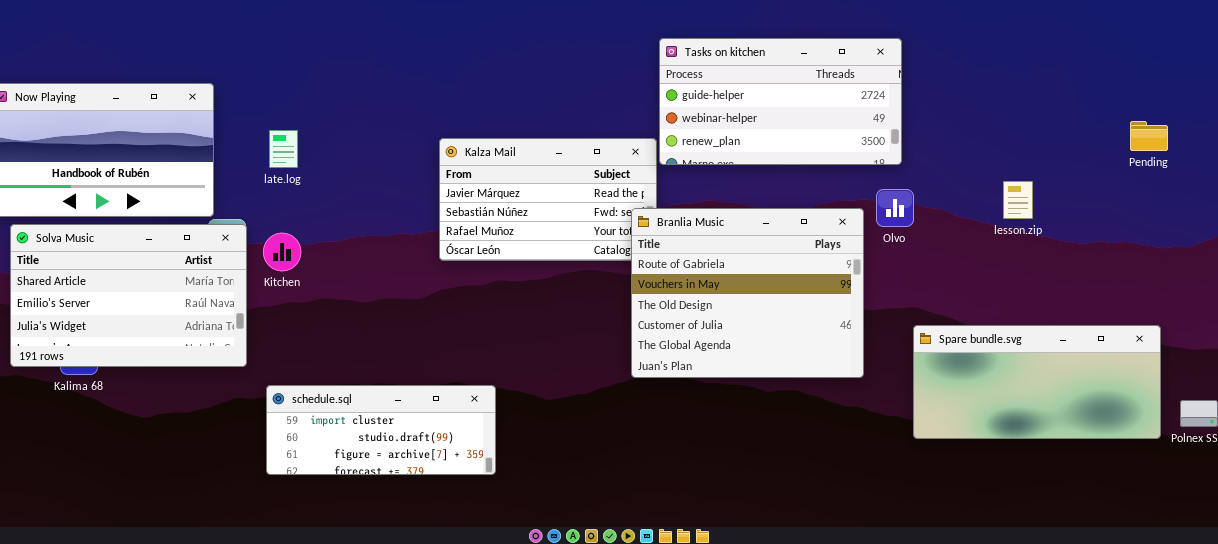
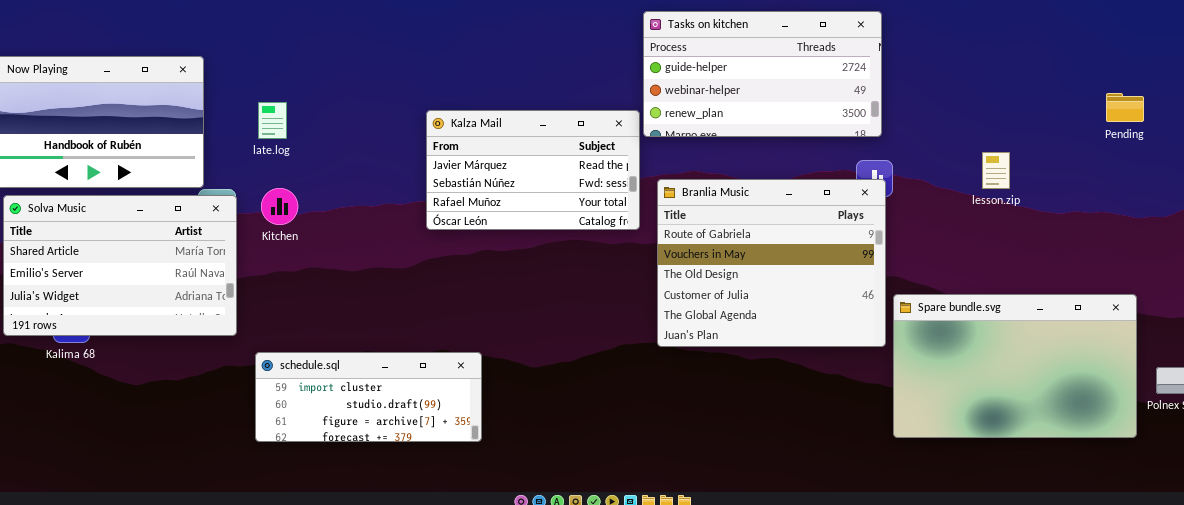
Branlia Music: [631,208,864,378] -> [657,179,886,347], moved
Kitchen: [263,233,301,271] -> [261,188,298,225], moved
Spare bundle.svg: [913,325,1161,439] -> [893,294,1137,438], resized

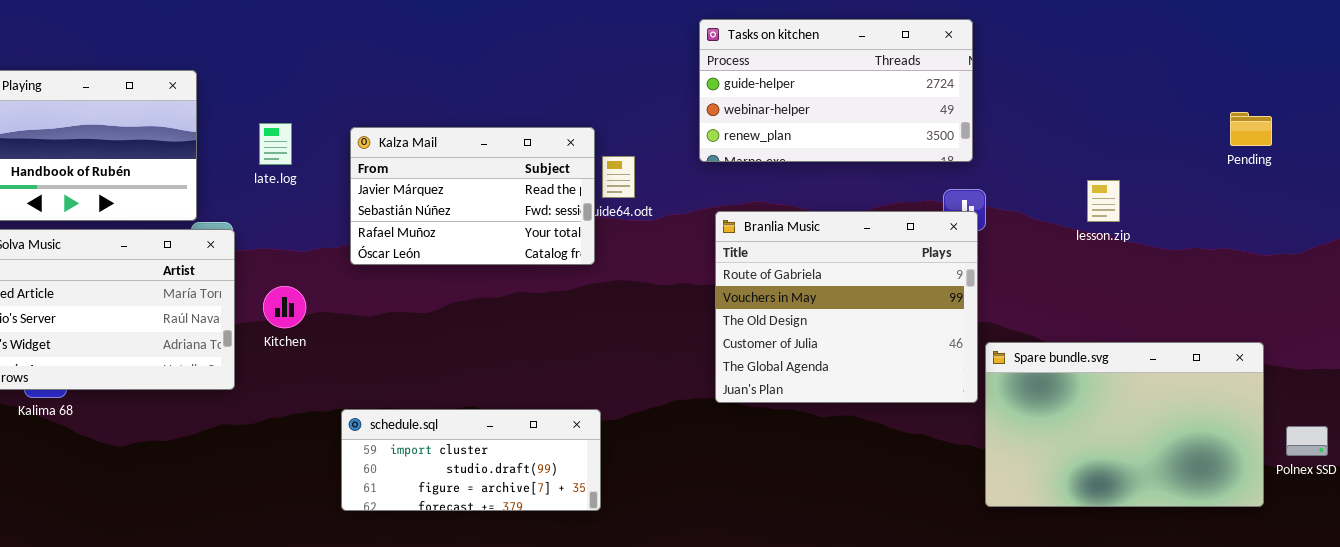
Kalza Mail: [426,110,640,230] -> [350,127,595,265], moved
Kitchen: [261,188,298,225] -> [263,286,306,328], moved
schedule.sql: [255,352,482,442] -> [341,409,601,511], moved

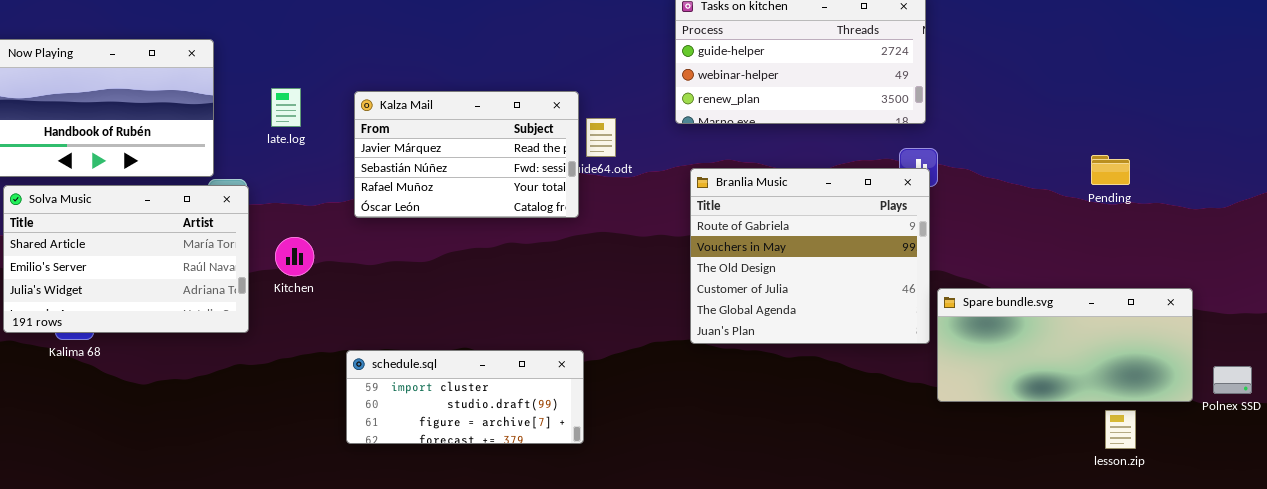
Pending: [1230,112,1272,146] -> [1091,155,1130,185], moved
lesson.zip: [1087,180,1120,222] -> [1105,410,1136,449], moved
Spare bundle.svg: [985,342,1264,507] -> [937,288,1193,402], resized

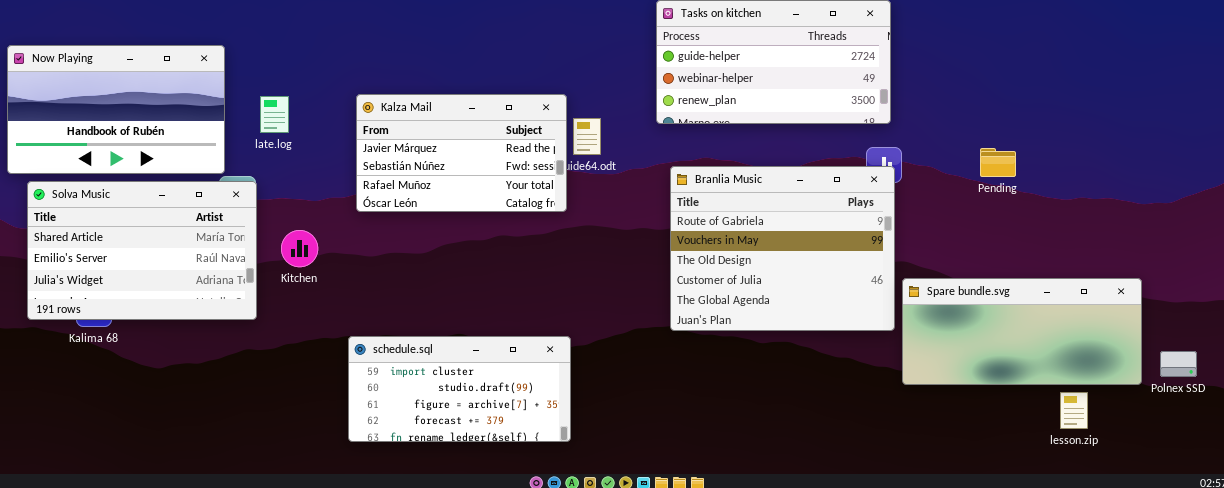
late.log: [271,88,301,127] -> [260,96,289,133], moved
Pending: [1091,155,1130,185] -> [980,148,1016,177], moved
schedule.sql: [346,350,584,444] -> [348,336,571,442], resized

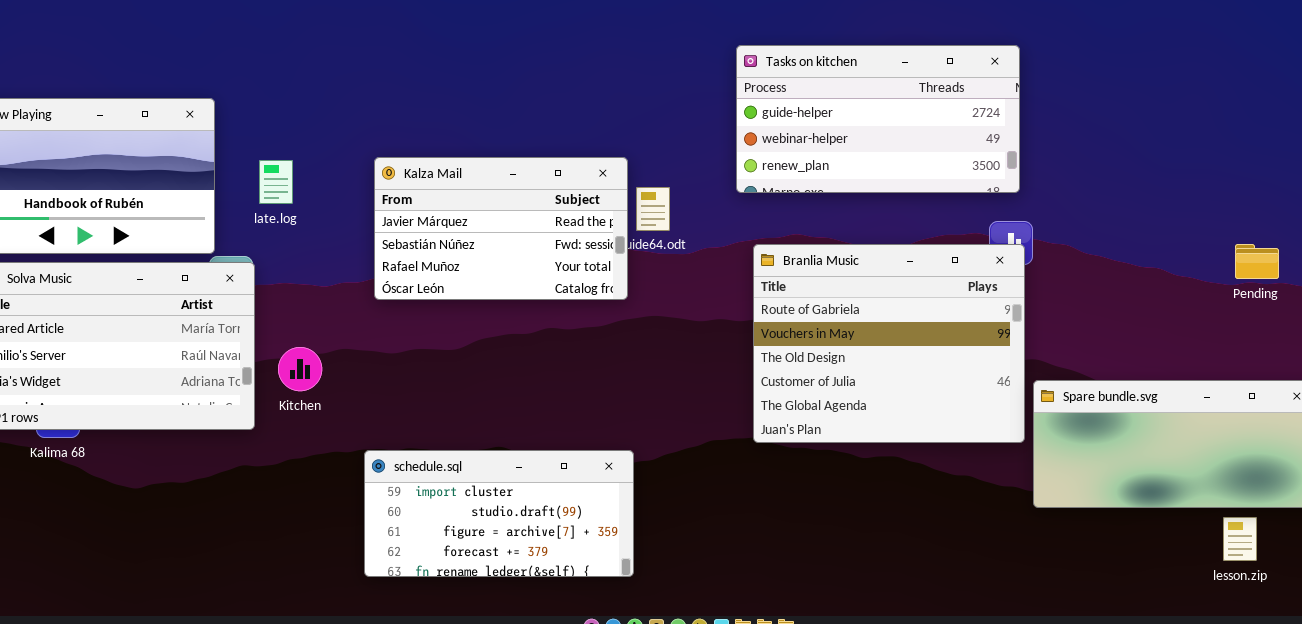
Pending: [980,148,1016,177] -> [1235,244,1279,279], moved
Kitchen: [281,230,318,267] -> [278,347,322,391], moved

